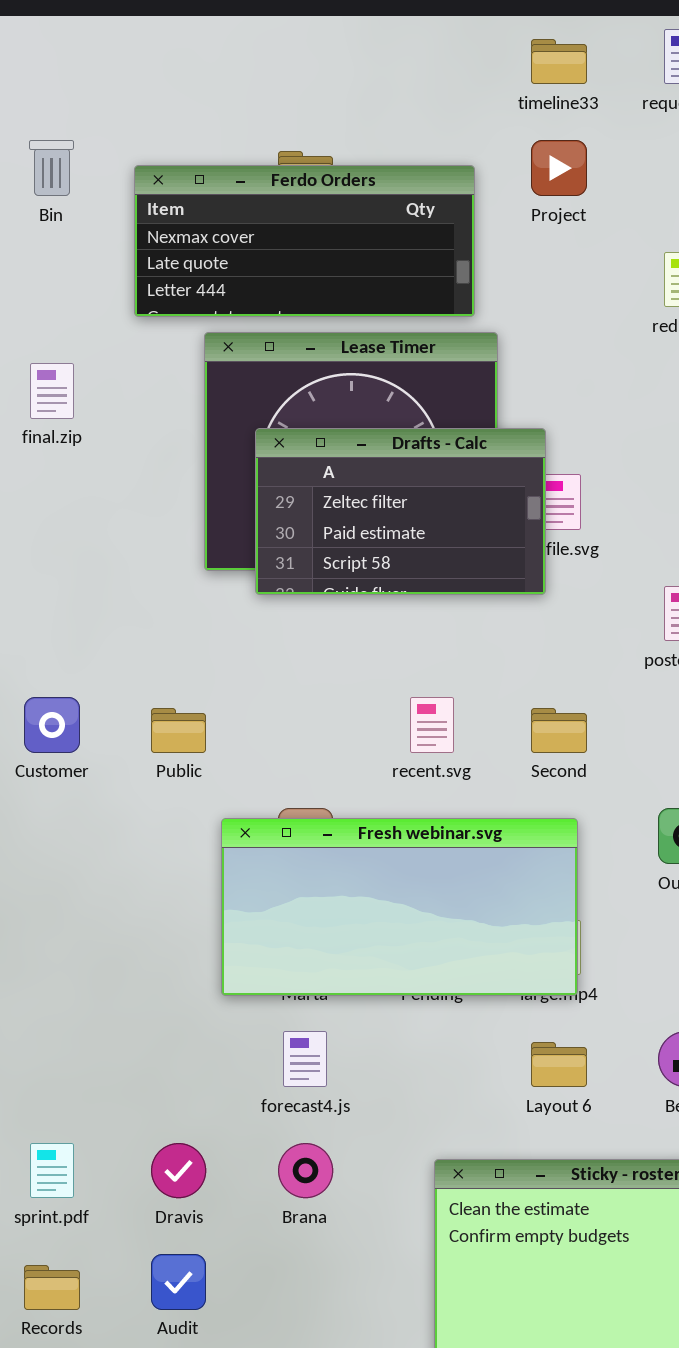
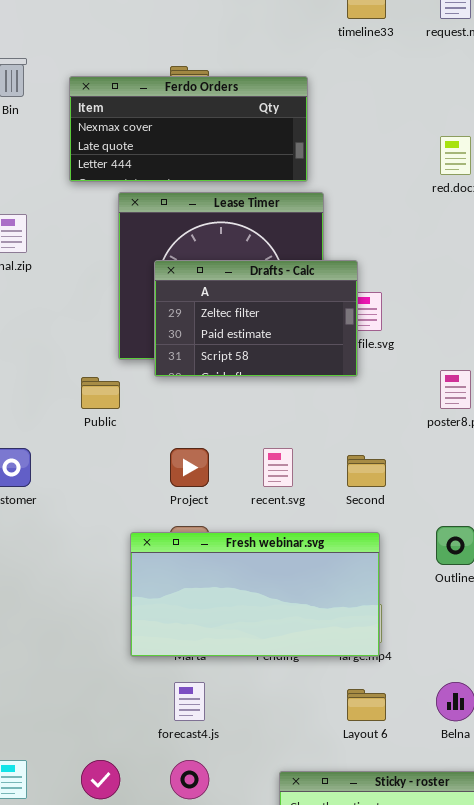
Project: [531,140,587,196] -> [170,448,209,487], moved
Public: [151,708,206,753] -> [81,377,120,409], moved

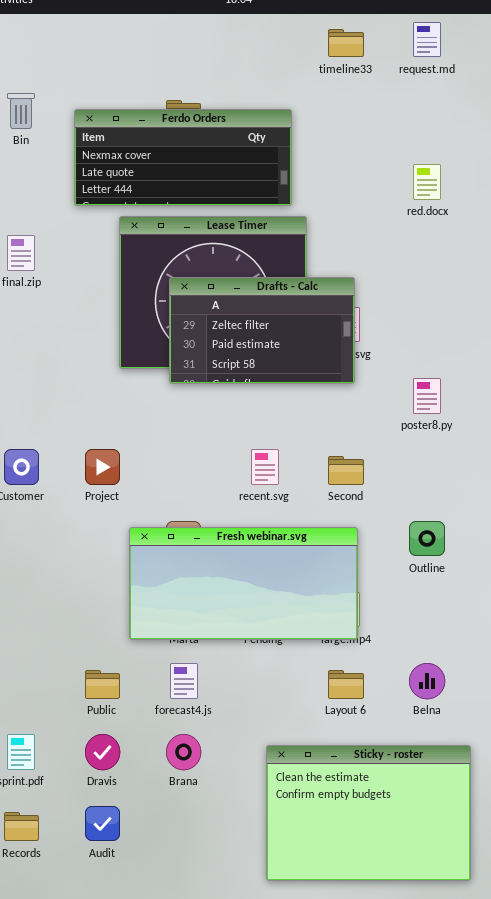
Drafts - Calc: [154,260,358,377] -> [169,277,355,384], moved
Public: [81,377,120,409] -> [85,670,120,699], moved
Project: [170,448,209,487] -> [85,449,120,485], moved

